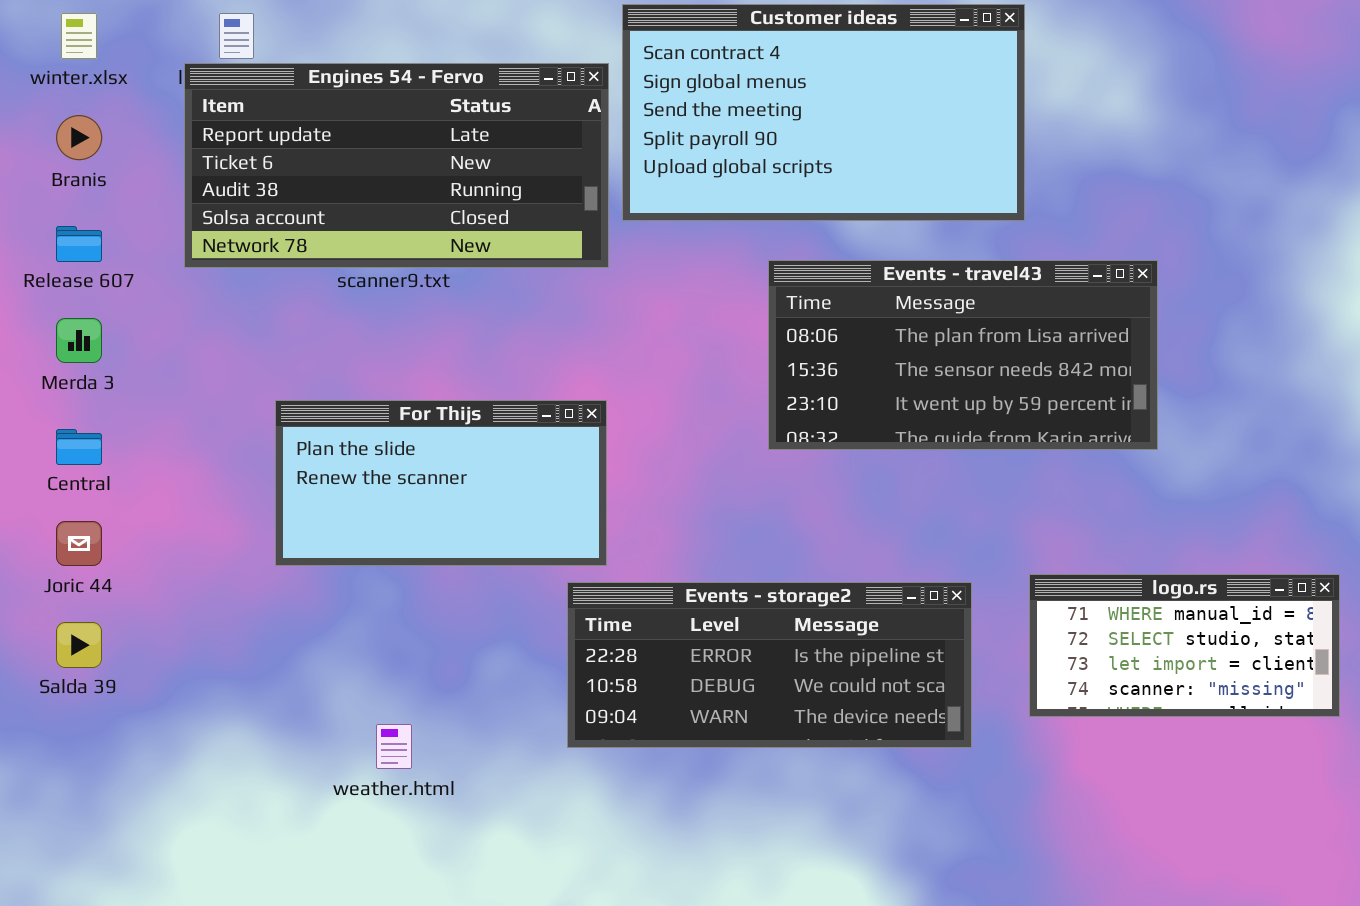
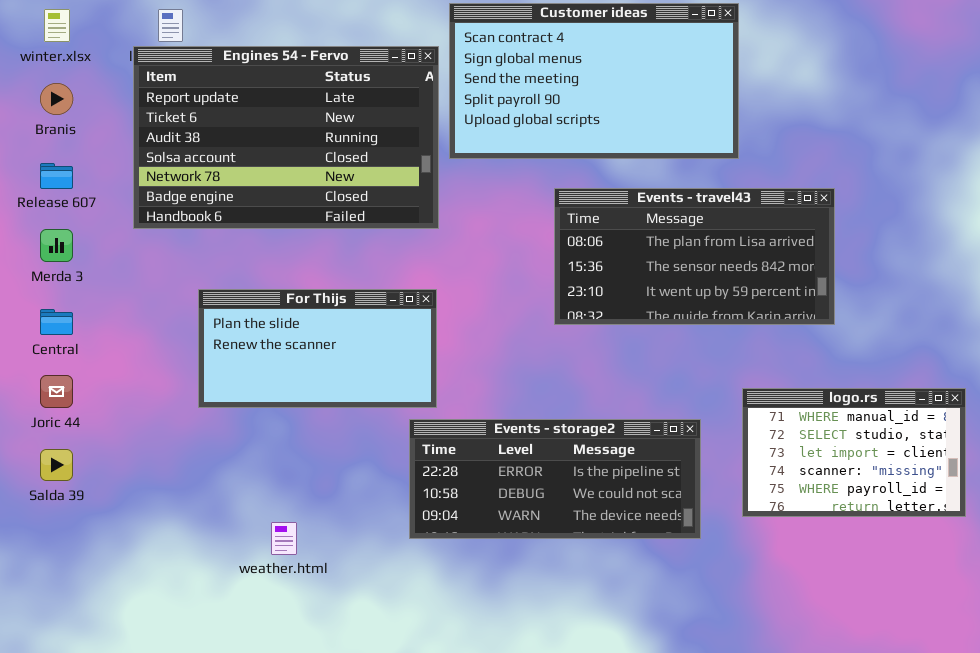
Engines 54 - Fervo: [184,63,609,268] -> [133,46,439,229], resized
logo.rs: [1029,574,1340,717] -> [742,388,966,517], resized

